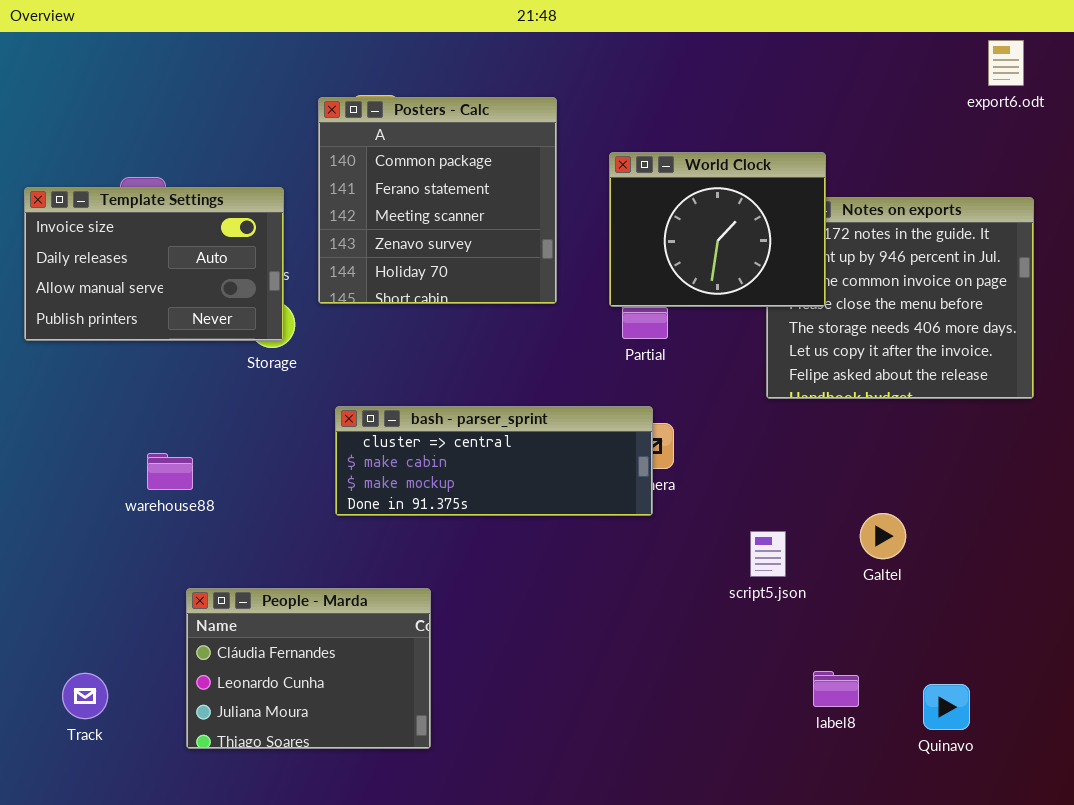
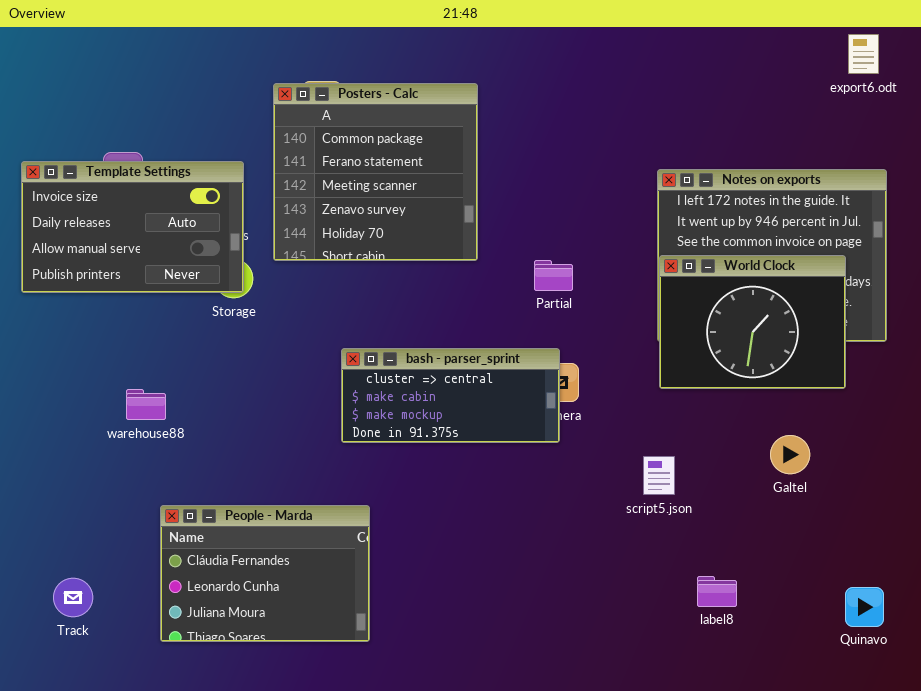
World Clock: [609,152,826,307] -> [659,255,846,389], moved
bash - parser_sprint: [335,406,653,516] -> [341,348,560,443], resized
Galtel: [860,513,906,559] -> [770,435,810,474], moved
Quinavo: [923,684,970,730] -> [845,587,884,627], moved

